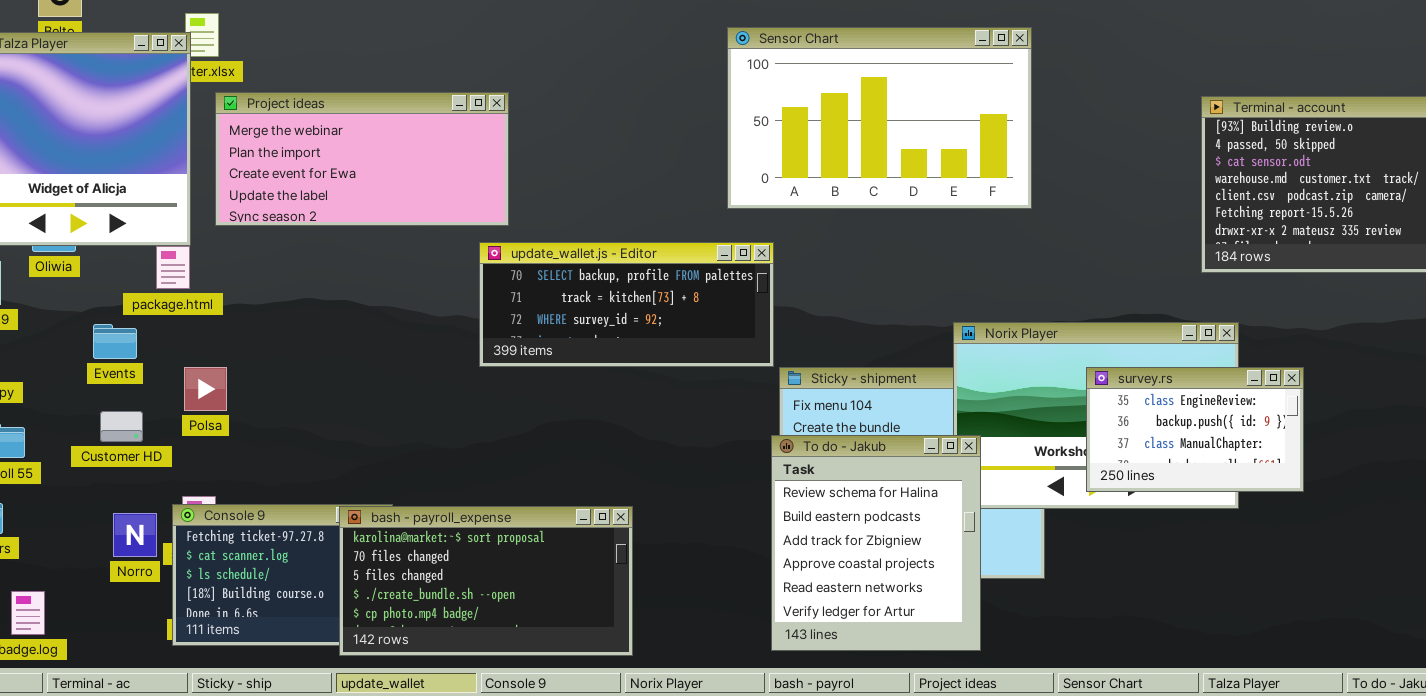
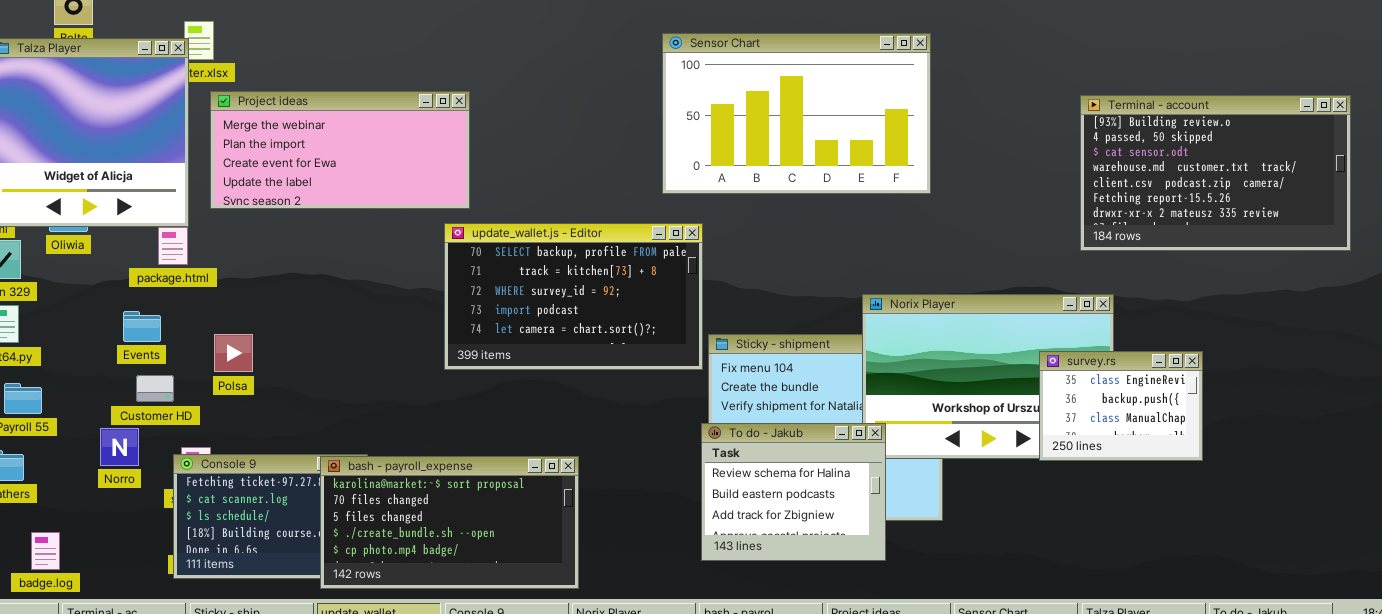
update_wallet.js - Editor: [479,242,774,367] -> [444,223,703,370], resized
Events: [93,324,137,359] -> [123,311,161,342], moved
Polsa: [184,367,227,411] -> [214,334,253,372], moved
survey.rs: [1086,367,1304,492] -> [1039,351,1203,461], moved, resized
Customer HD: [100,411,143,442] -> [136,375,174,402], moved
To do - Jakub: [771,435,981,651] -> [701,423,886,561], moved, resized
Norro: [113,513,157,557] -> [100,428,139,466], moved

